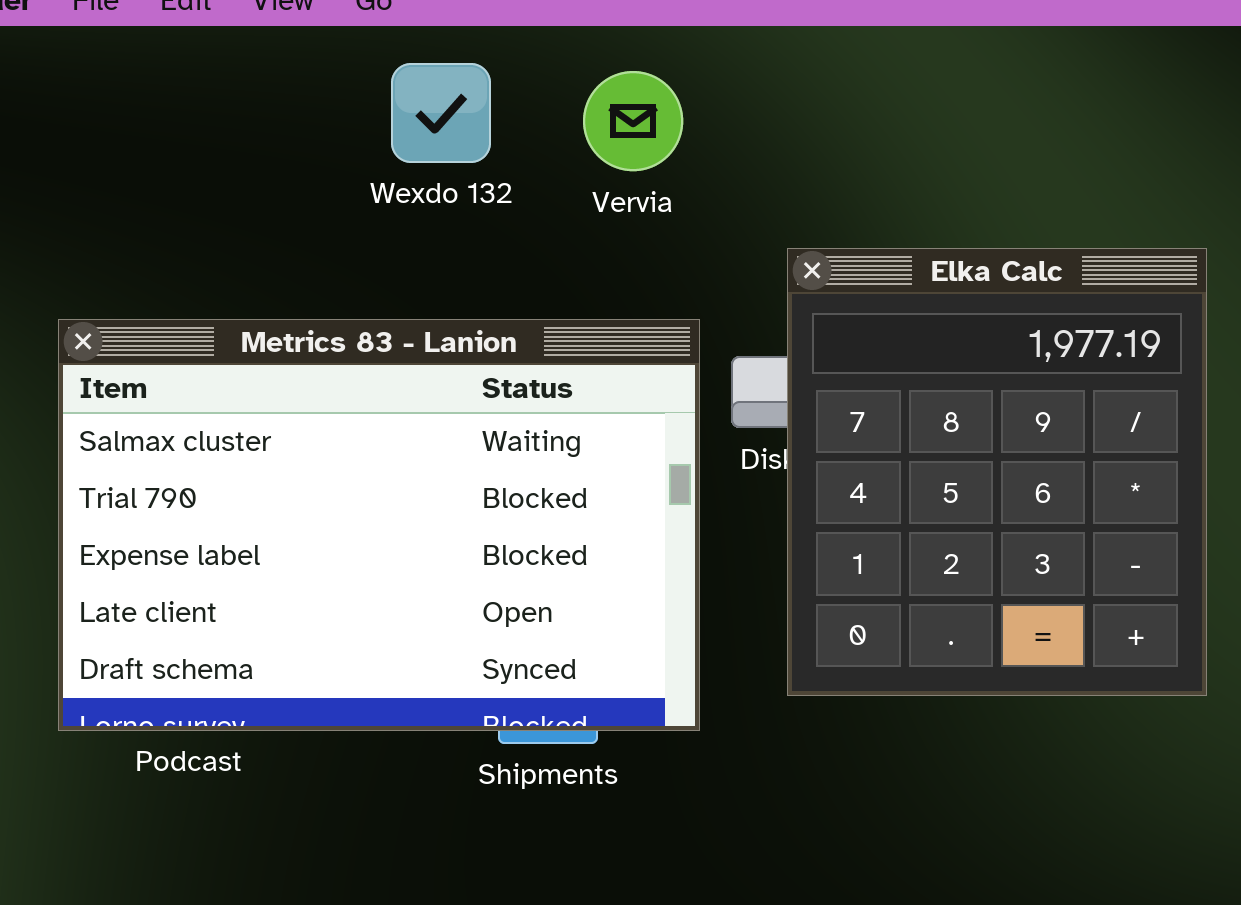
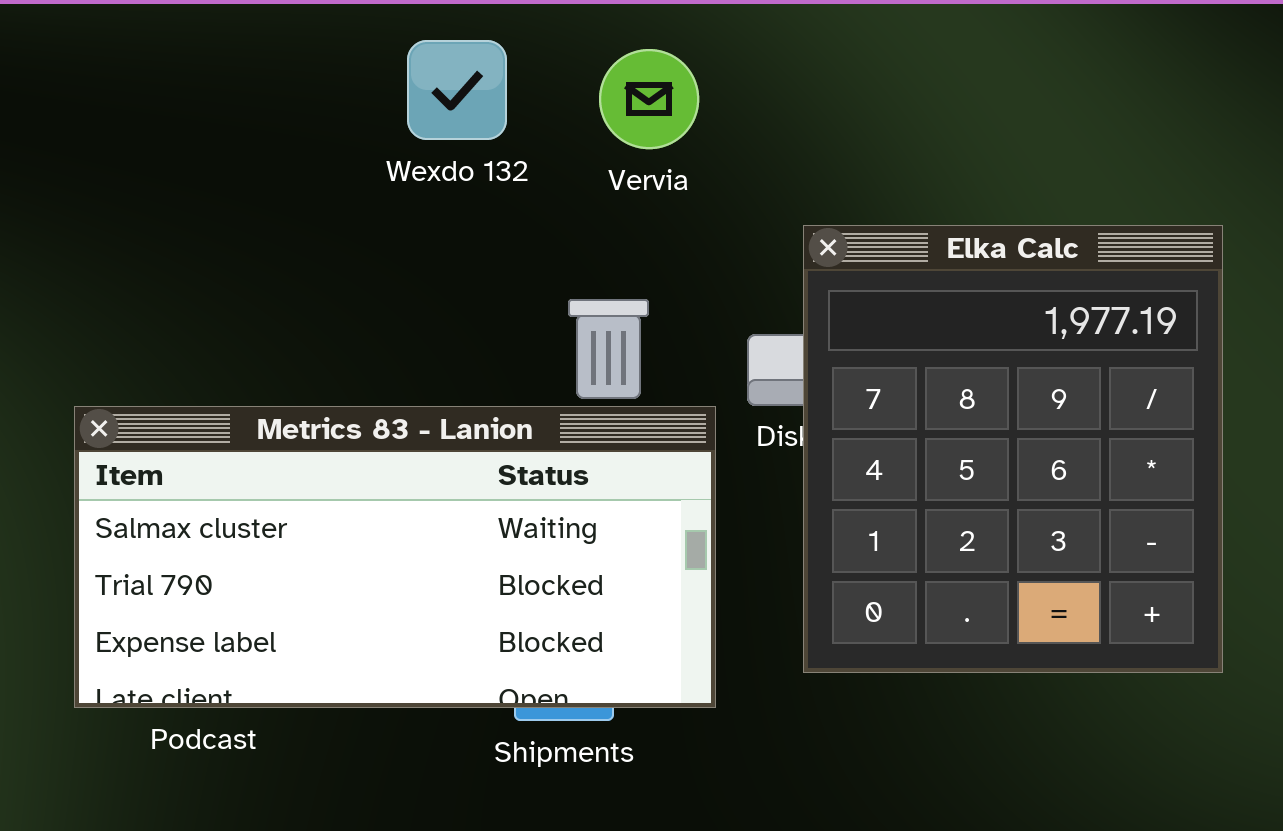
Metrics 83 - Lanion: [58,319,700,731] -> [74,406,716,708], resized

